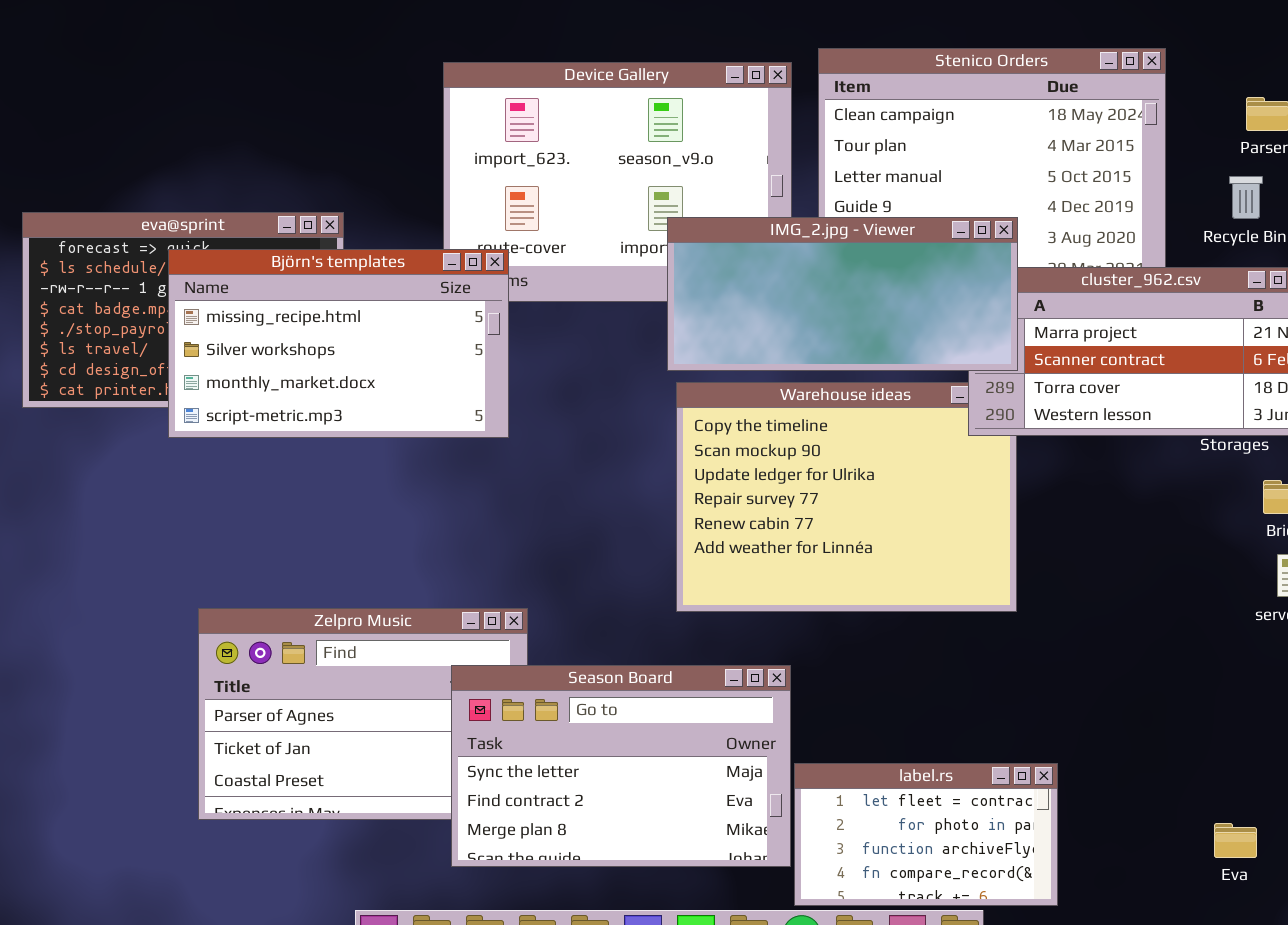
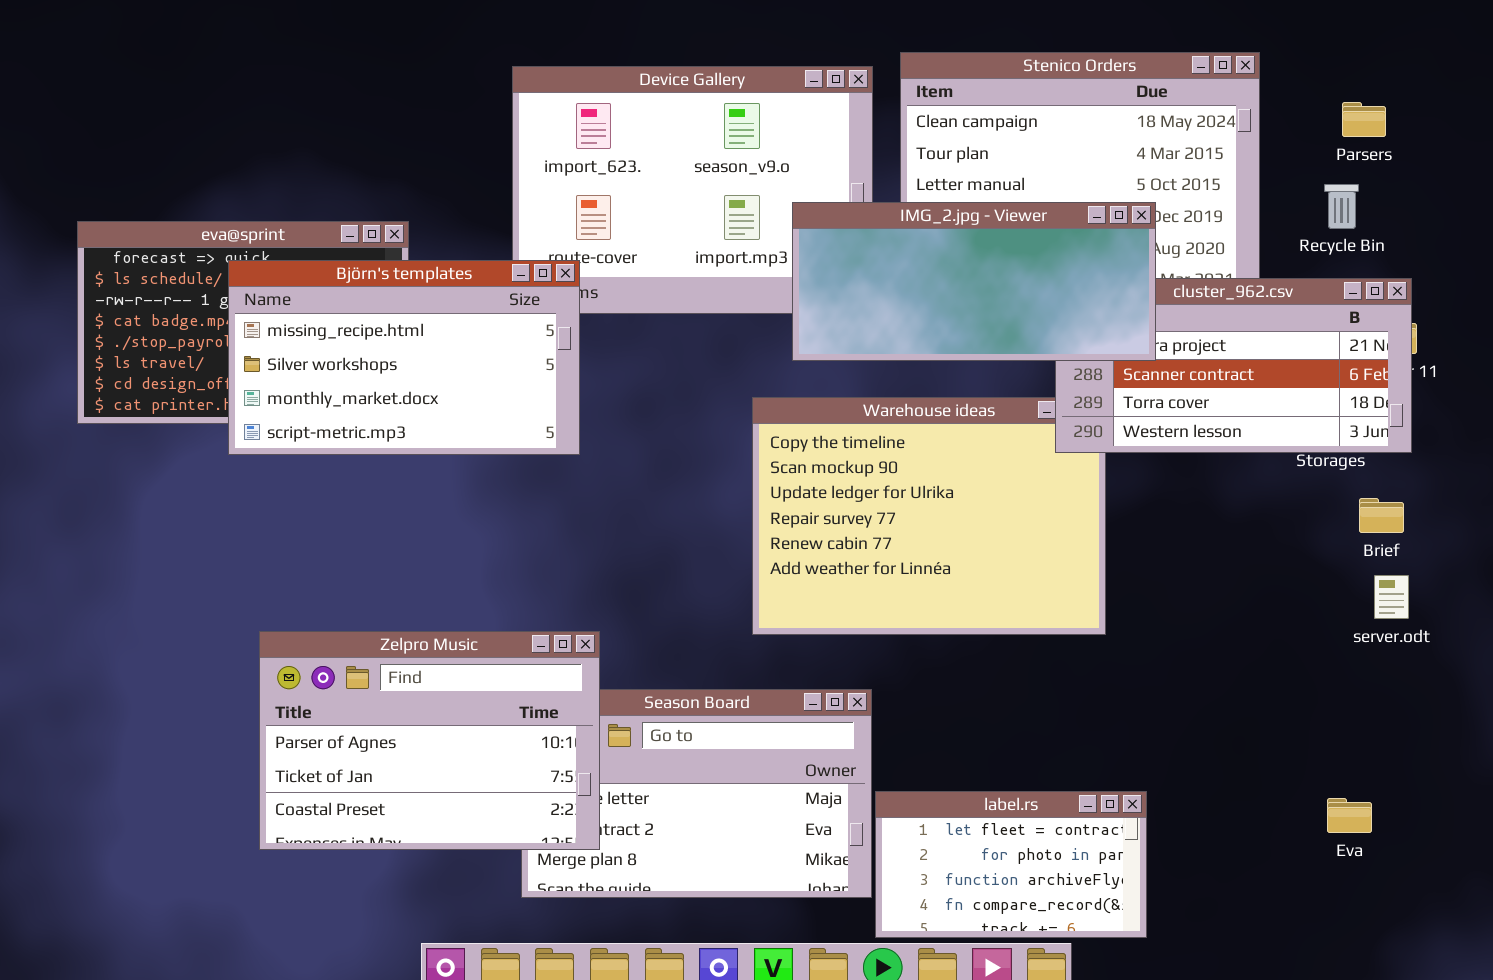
IMG_2.jpg - Viewer: [667,217,1018,371] -> [792,202,1156,361], moved
Zelpro Music: [198,608,528,820] -> [259,631,600,850], raised
Eva: [1214,823,1257,858] -> [1327,798,1372,833], moved

